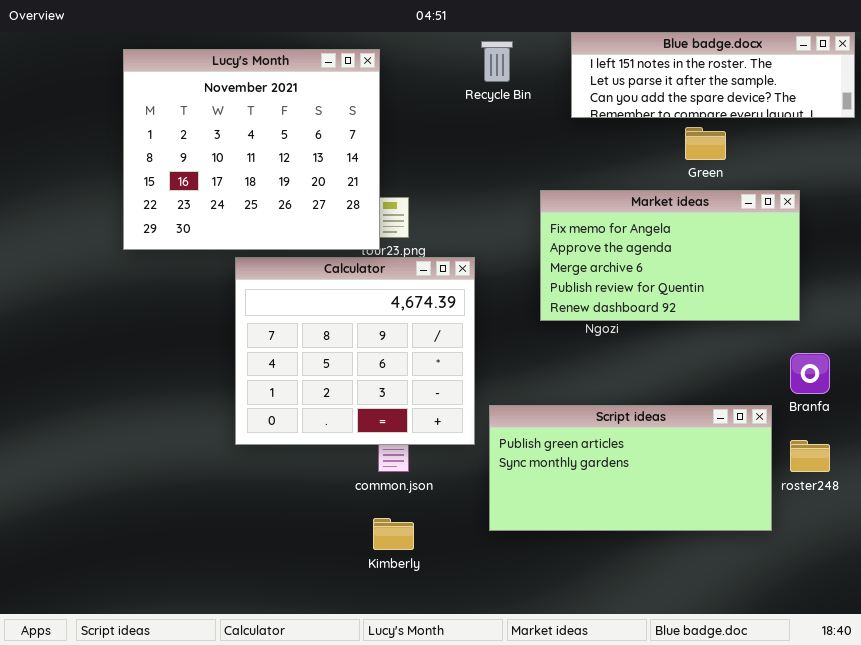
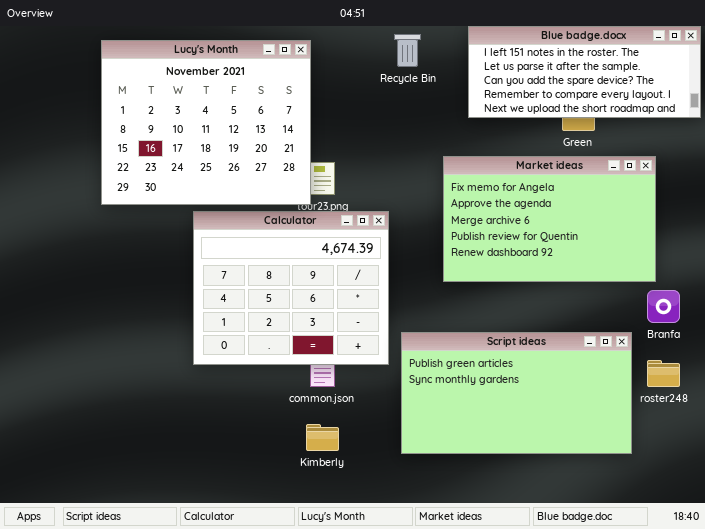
Blue badge.docx: [571,32,855,118] -> [468,26,701,118], resized
Market ideas: [540,190,800,321] -> [443,156,656,282], resized
Script ideas: [489,405,772,531] -> [401,332,632,454], resized

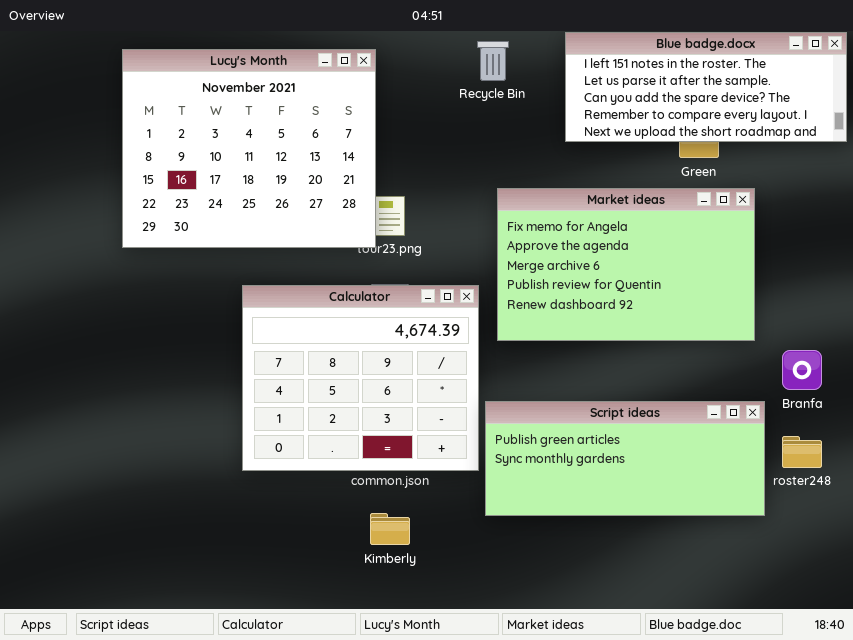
Market ideas: [443,156,656,282] -> [497,188,755,341], moved
Calculator: [193,211,389,365] -> [242,285,479,471], moved
Script ideas: [401,332,632,454] -> [485,401,765,516], resized

